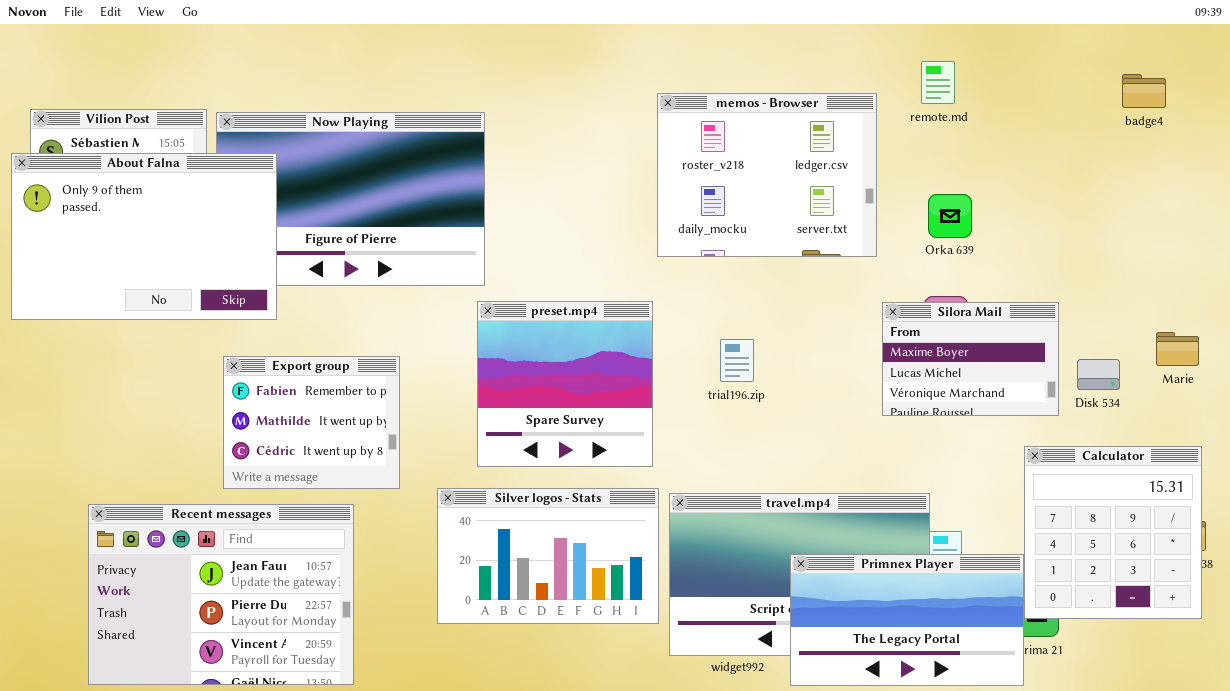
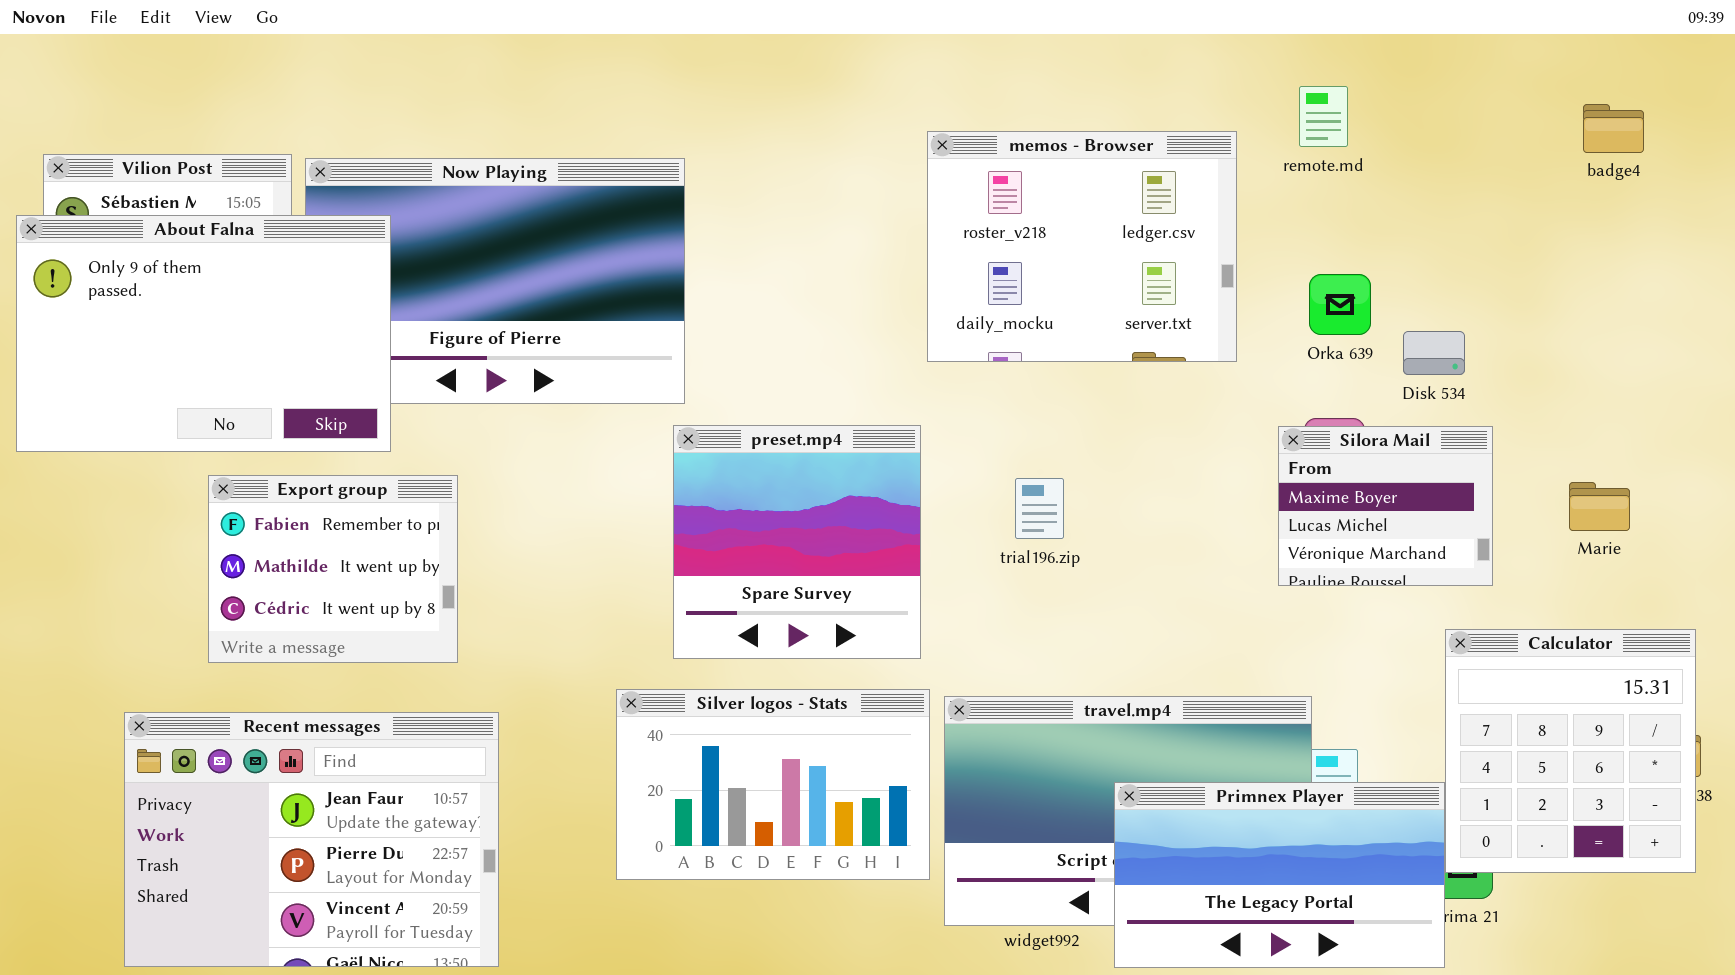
Silora Mail: [882,302,1059,416] -> [1278,426,1493,586], resized
Marie: [1156,332,1199,366] -> [1569,482,1630,531], moved
Export group: [223,356,400,489] -> [208,475,458,663], moved
Disk 534: [1077,359,1120,390] -> [1403,331,1465,375], moved

